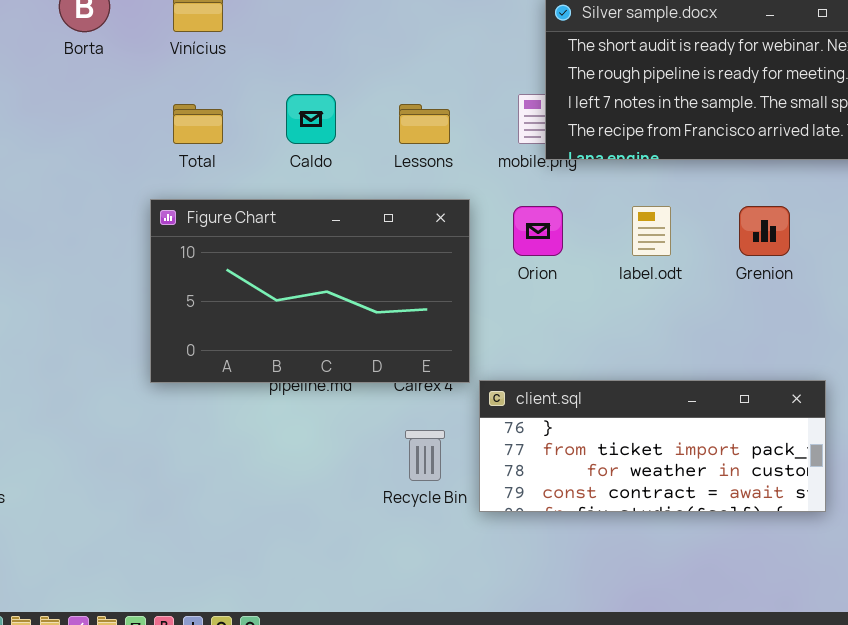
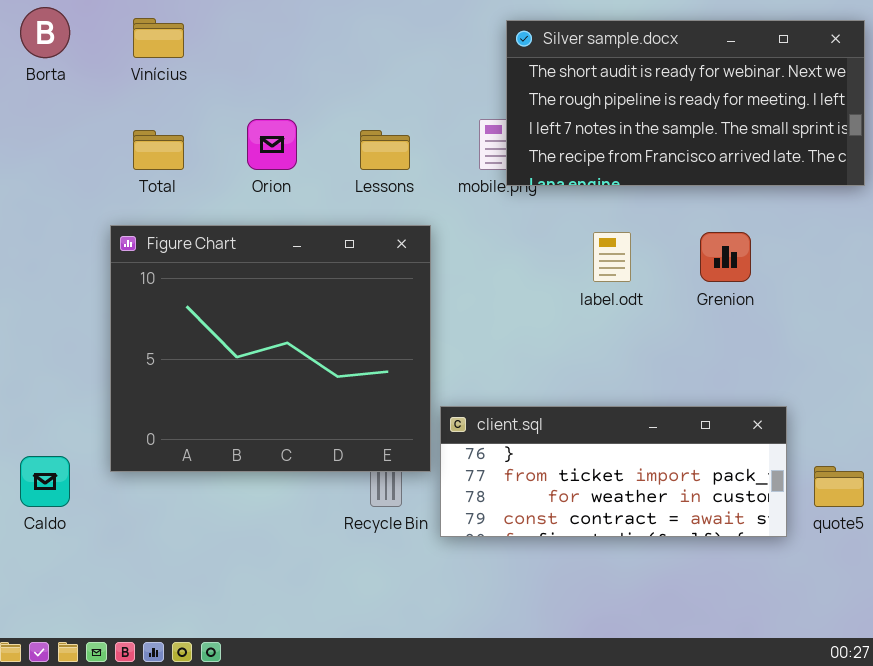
Caldo: [286,94,336,144] -> [20,456,70,507], moved
Figure Chart: [150,199,470,383] -> [110,225,431,472], resized
Orion: [513,206,563,256] -> [247,119,297,170], moved

